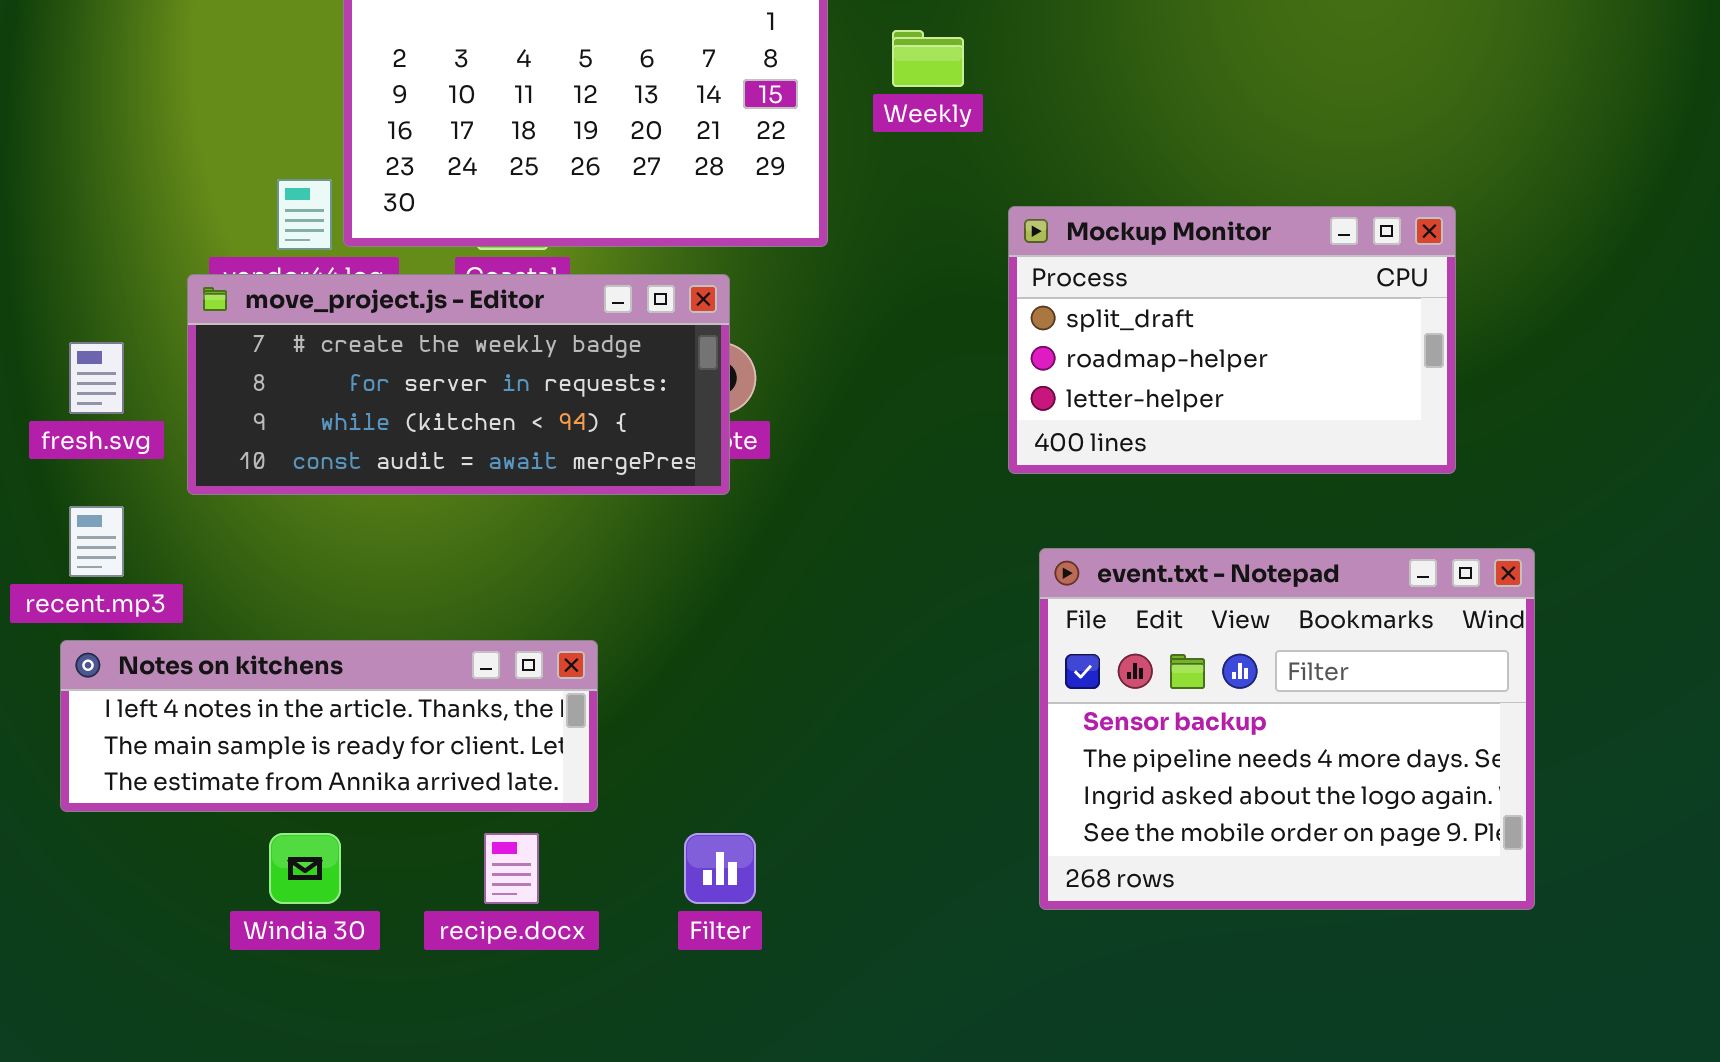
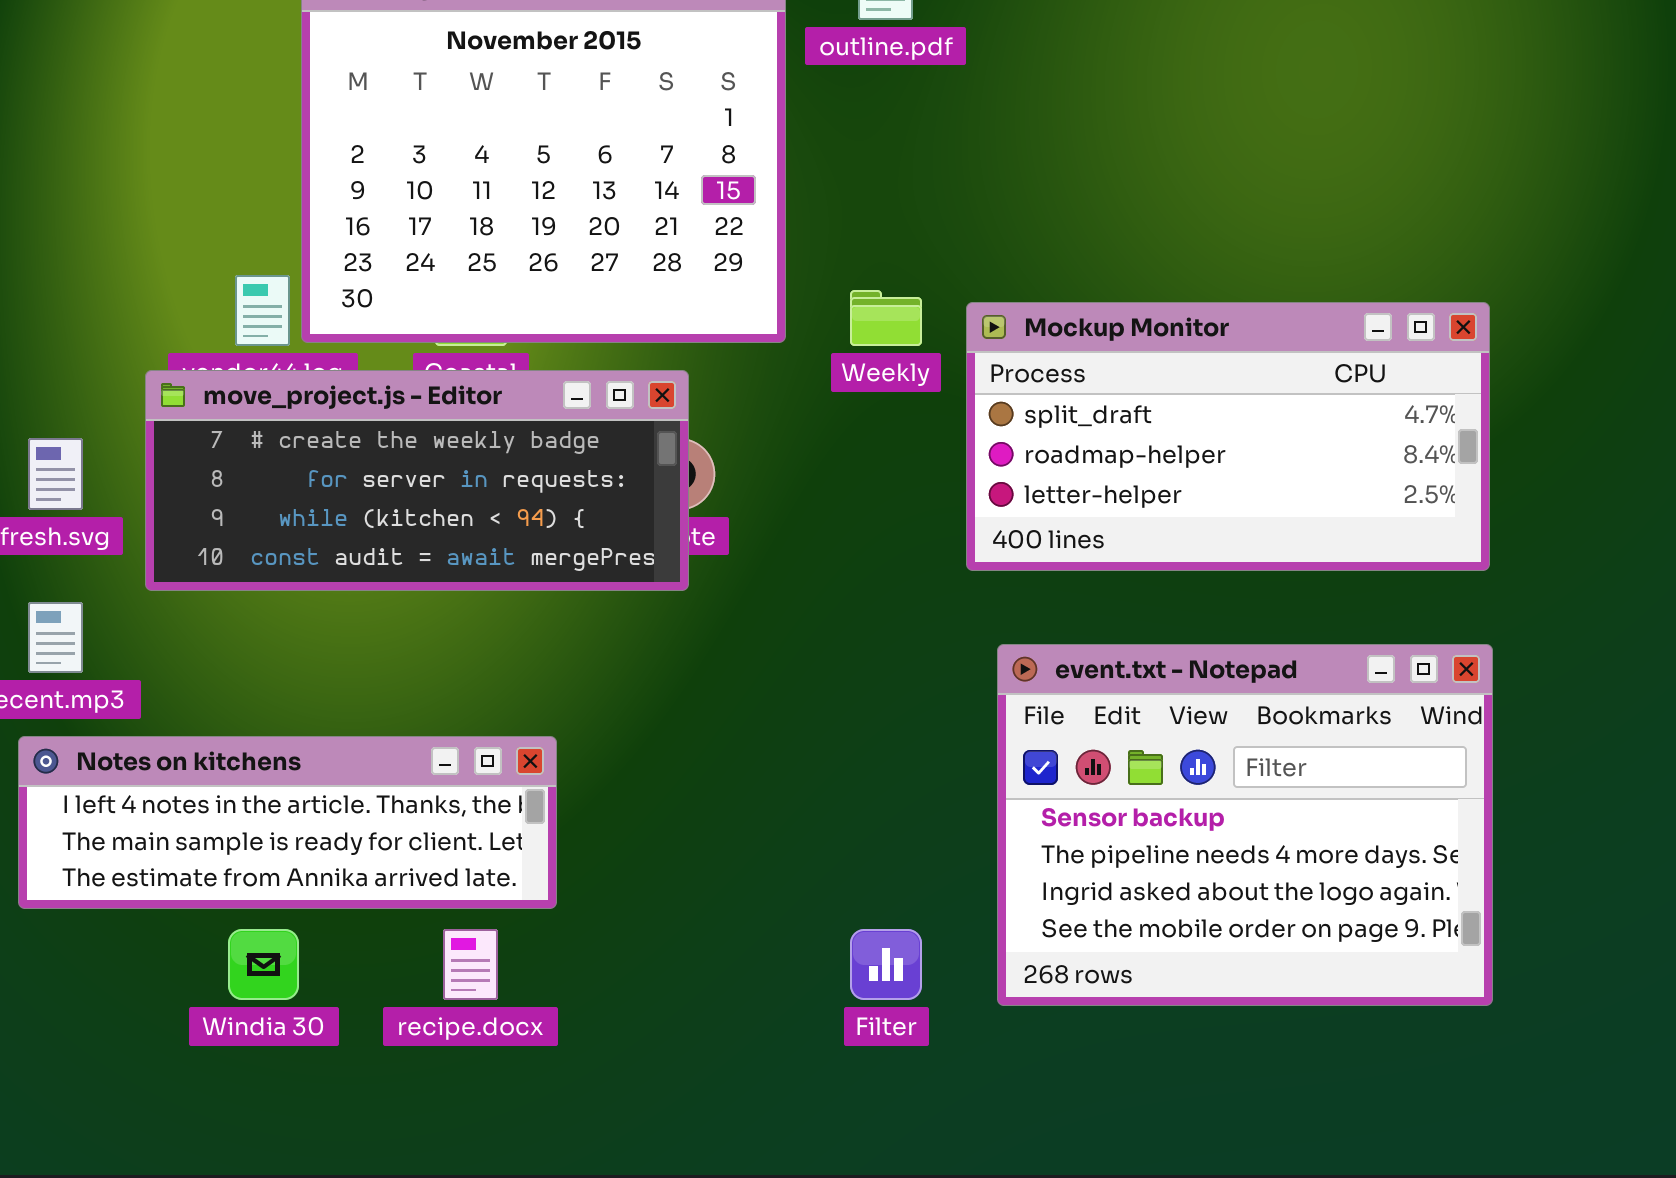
Weekly: [892,30,964,87] -> [850,290,922,346], moved
Mockup Monitor: [1008,206,1456,474] -> [966,302,1490,571], resized
Filter: [684,833,756,904] -> [850,929,922,1000], moved

